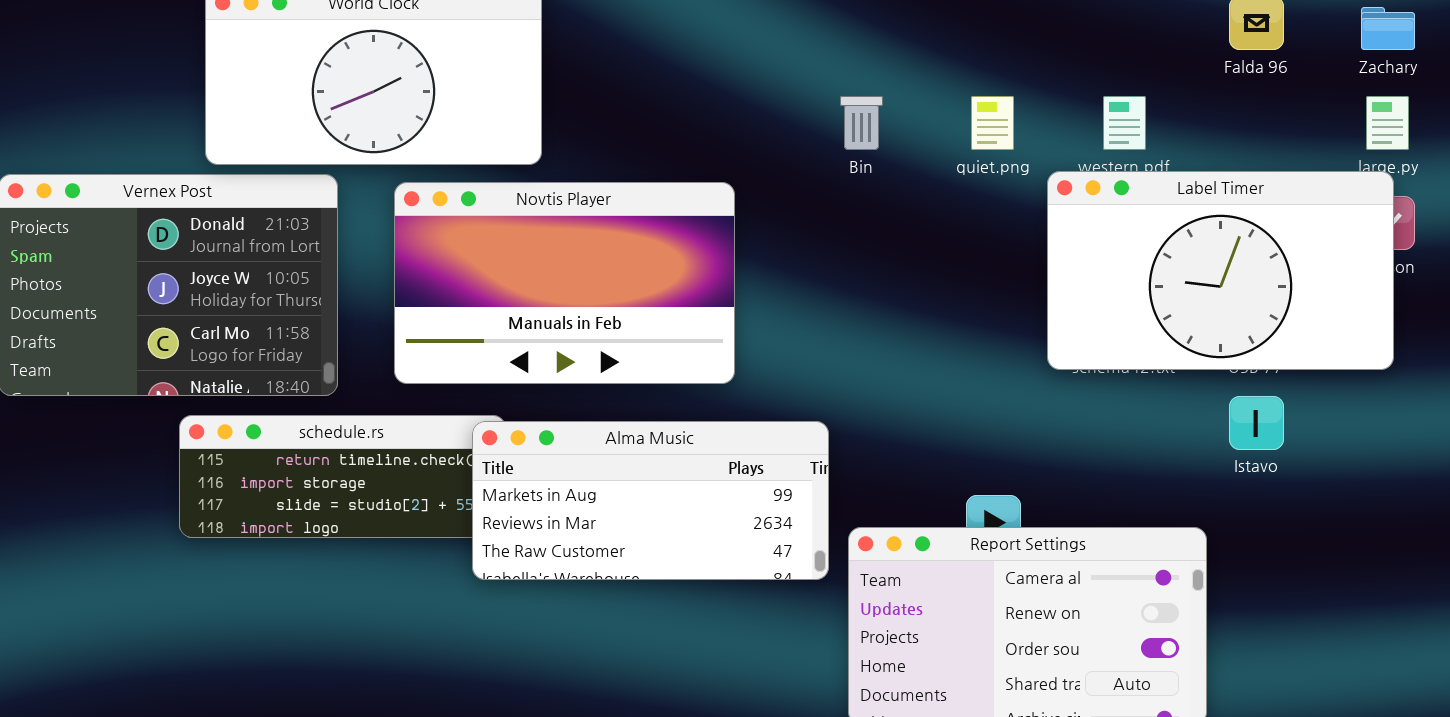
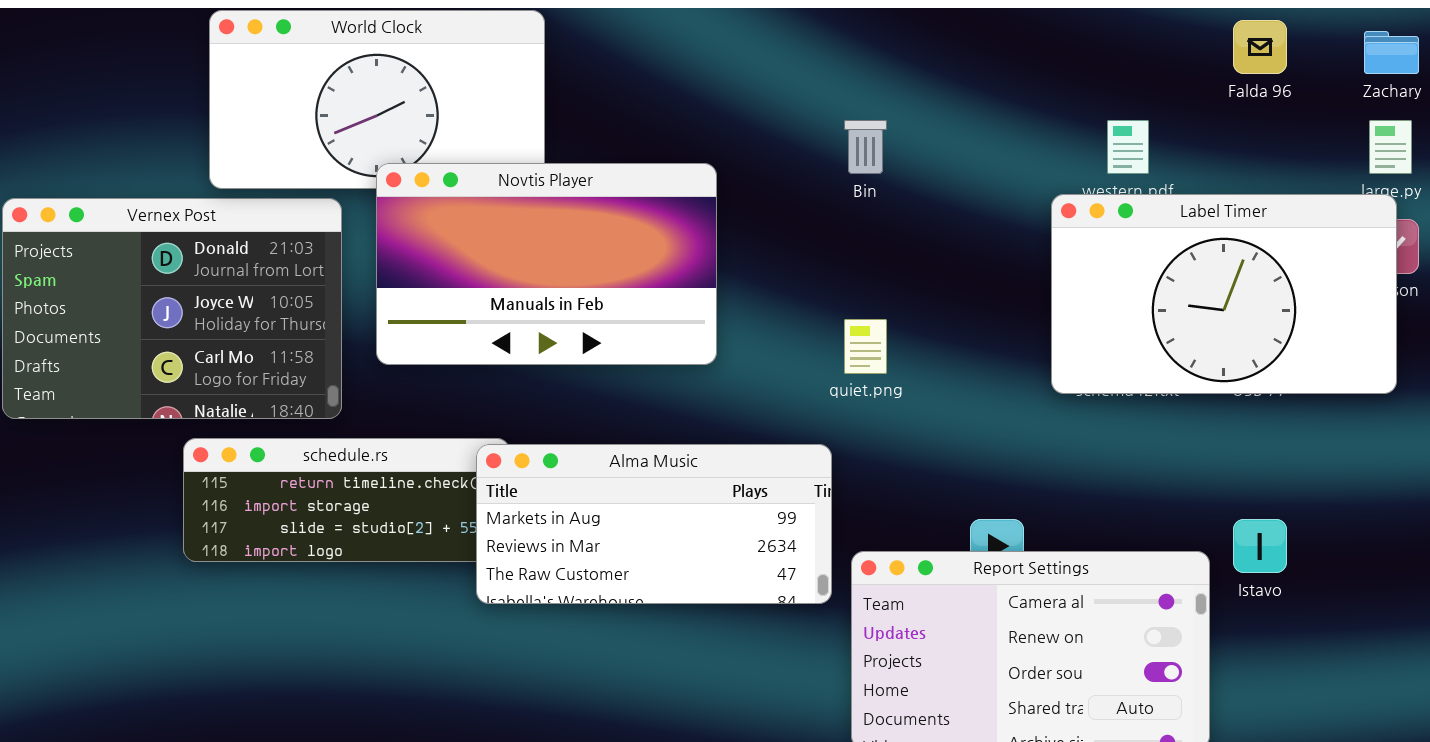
quiet.png: [971,96,1014,150] -> [844,319,887,374], moved
Novtis Player: [394,182,735,384] -> [376,163,717,365], moved
Istavo: [1229,396,1284,450] -> [1233,519,1287,573], moved

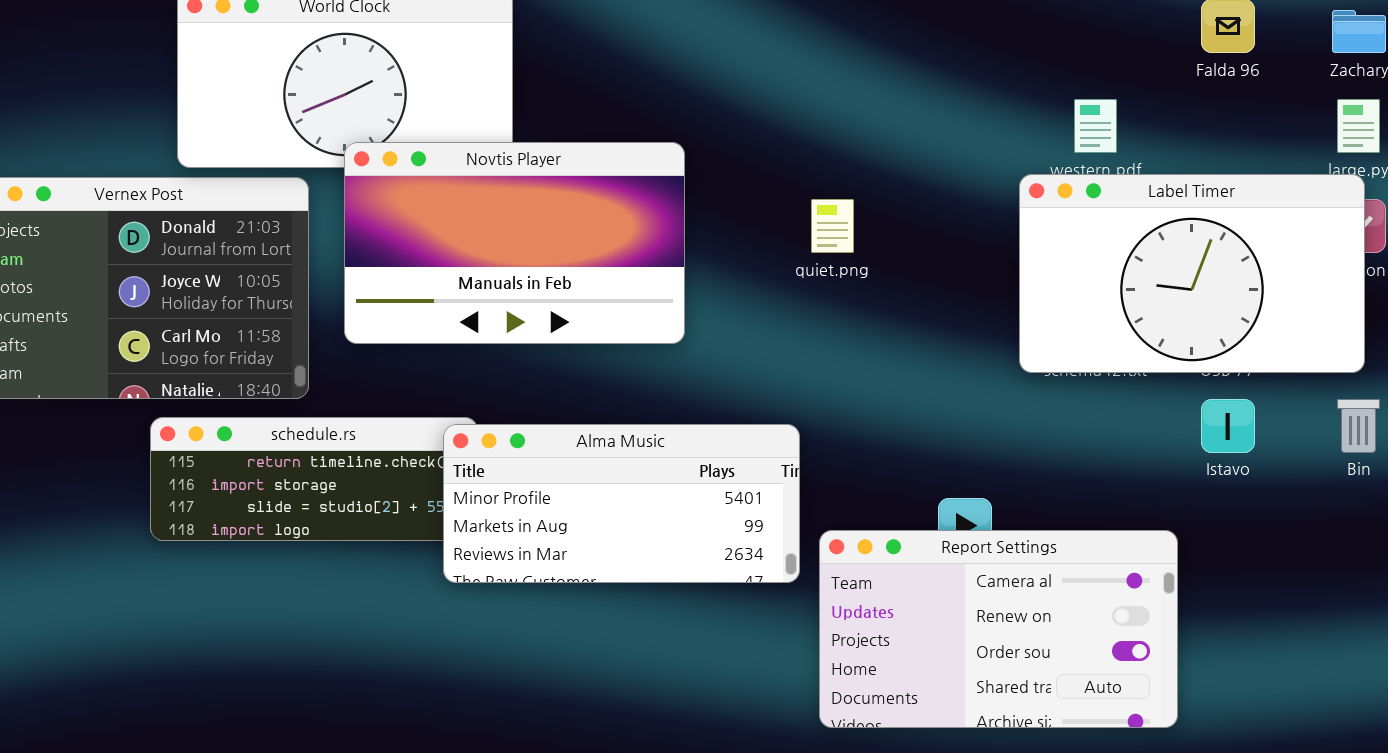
Bin: [844,120,887,174] -> [1337,399,1380,453], moved
quiet.png: [844,319,887,374] -> [811,199,854,253], moved
Alma Music: [476,444,832,604] -> [443,424,800,583], scrolled up 1 row
Istavo: [1233,519,1287,573] -> [1201,399,1255,453], moved

